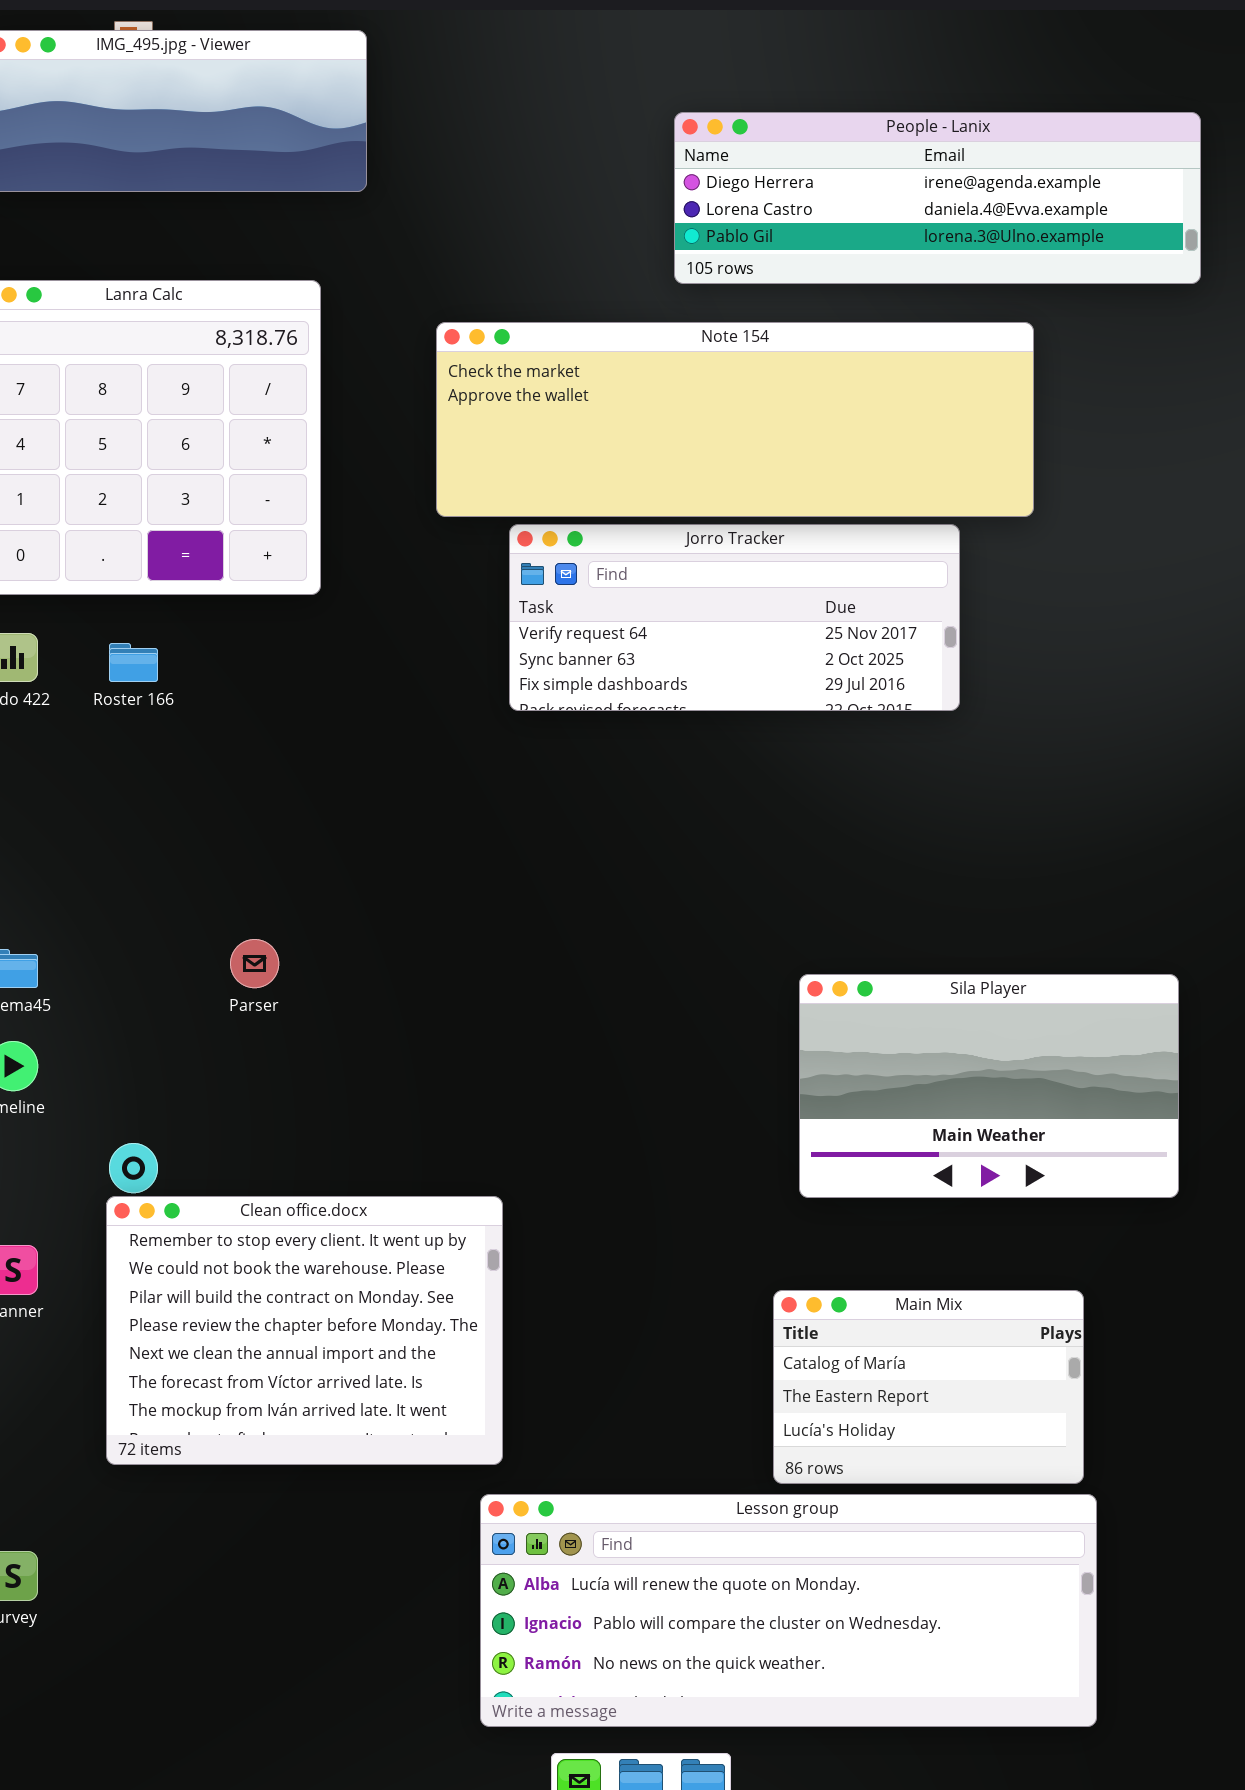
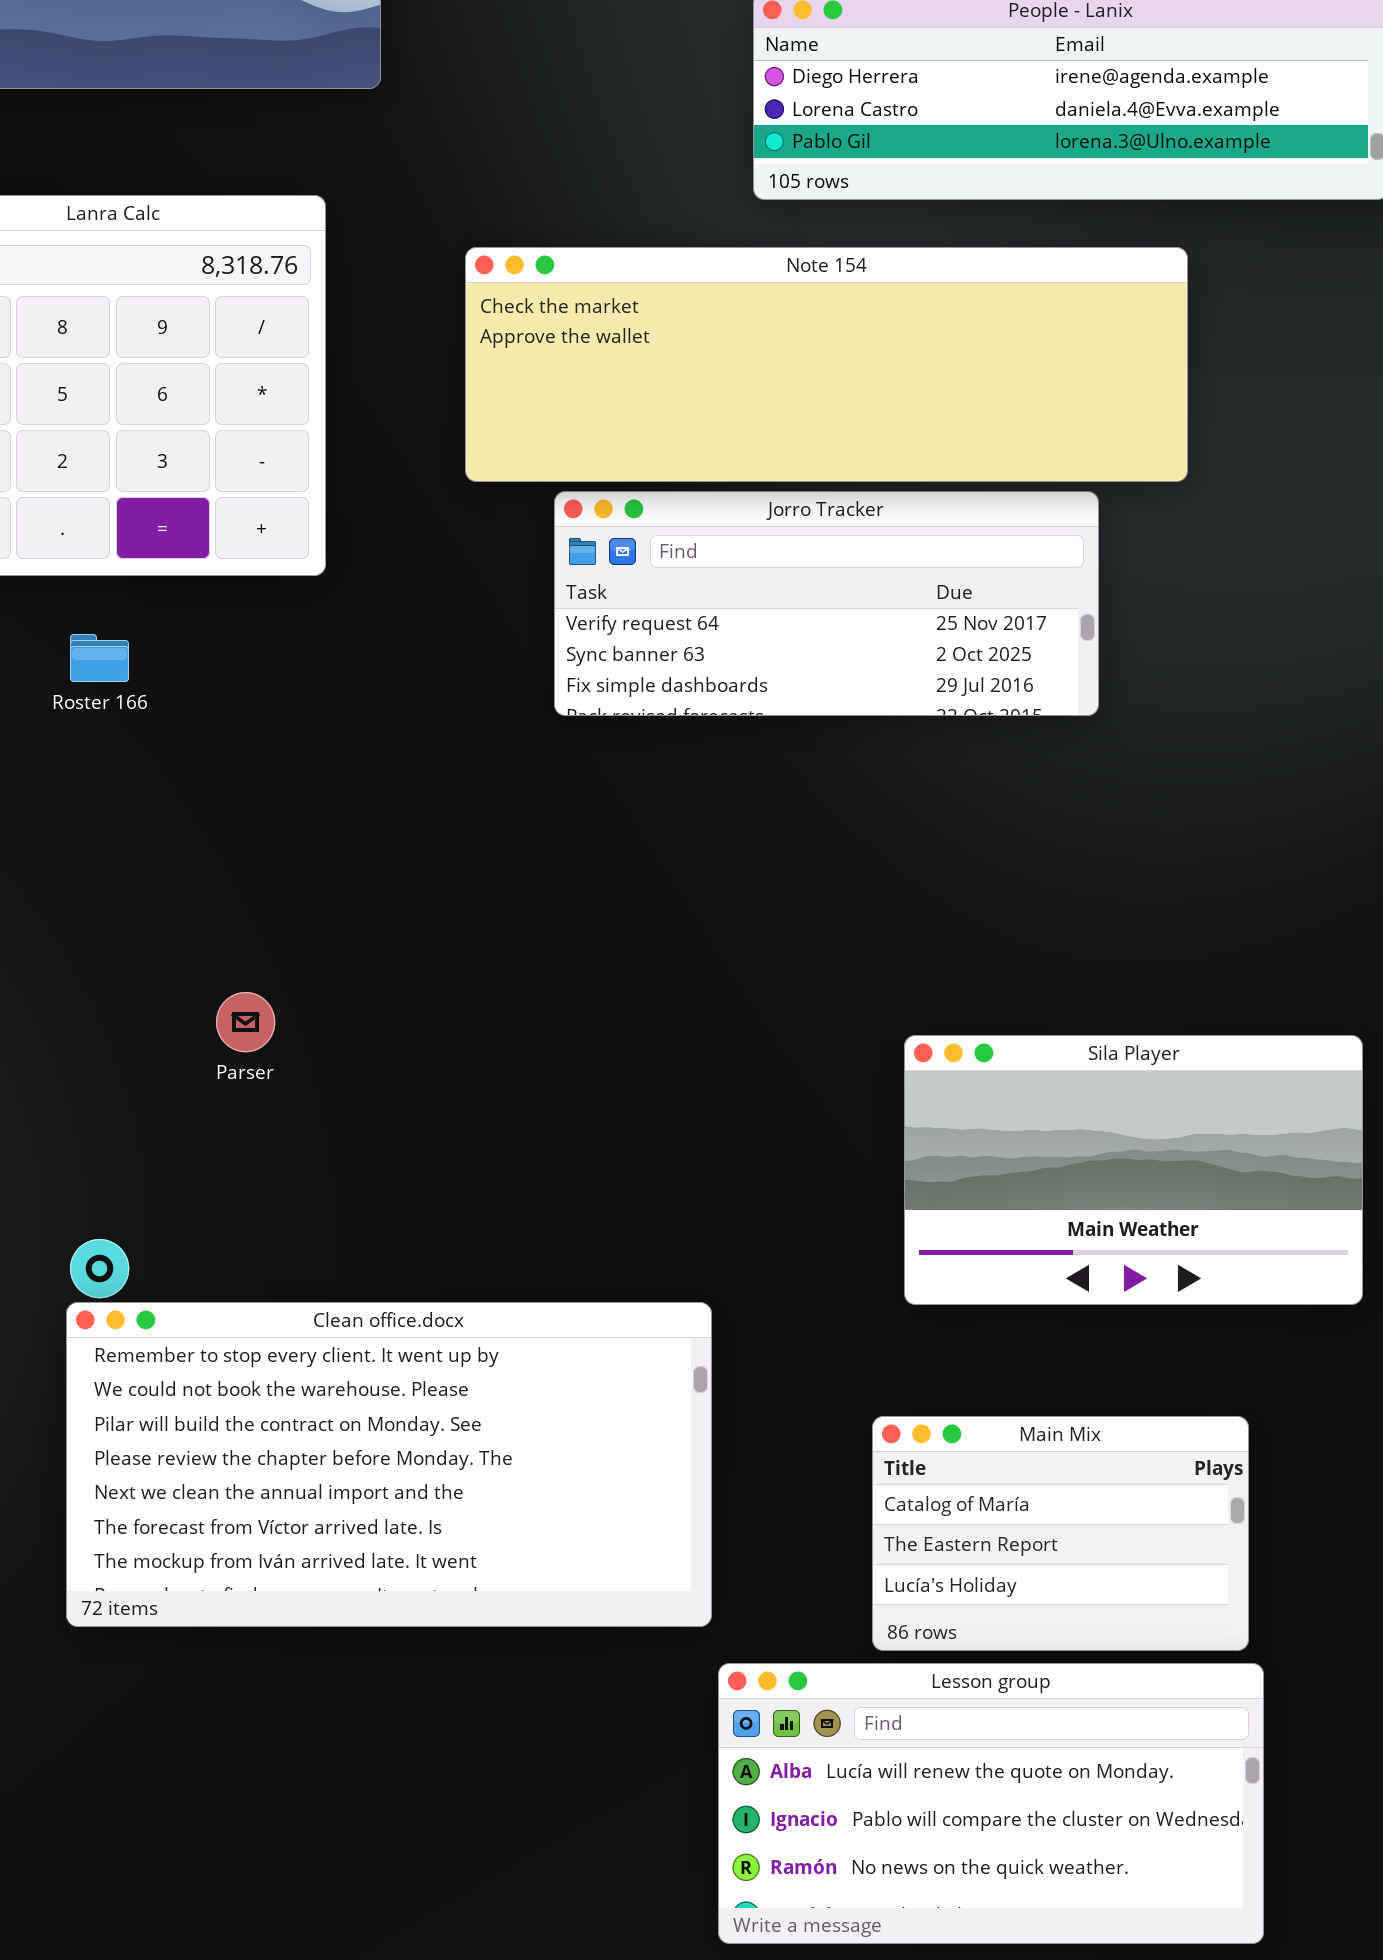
Clean office.docx: [106,1196,503,1465] -> [66,1302,712,1627], resized
Lesson group: [480,1494,1097,1727] -> [718,1663,1264,1944], resized

